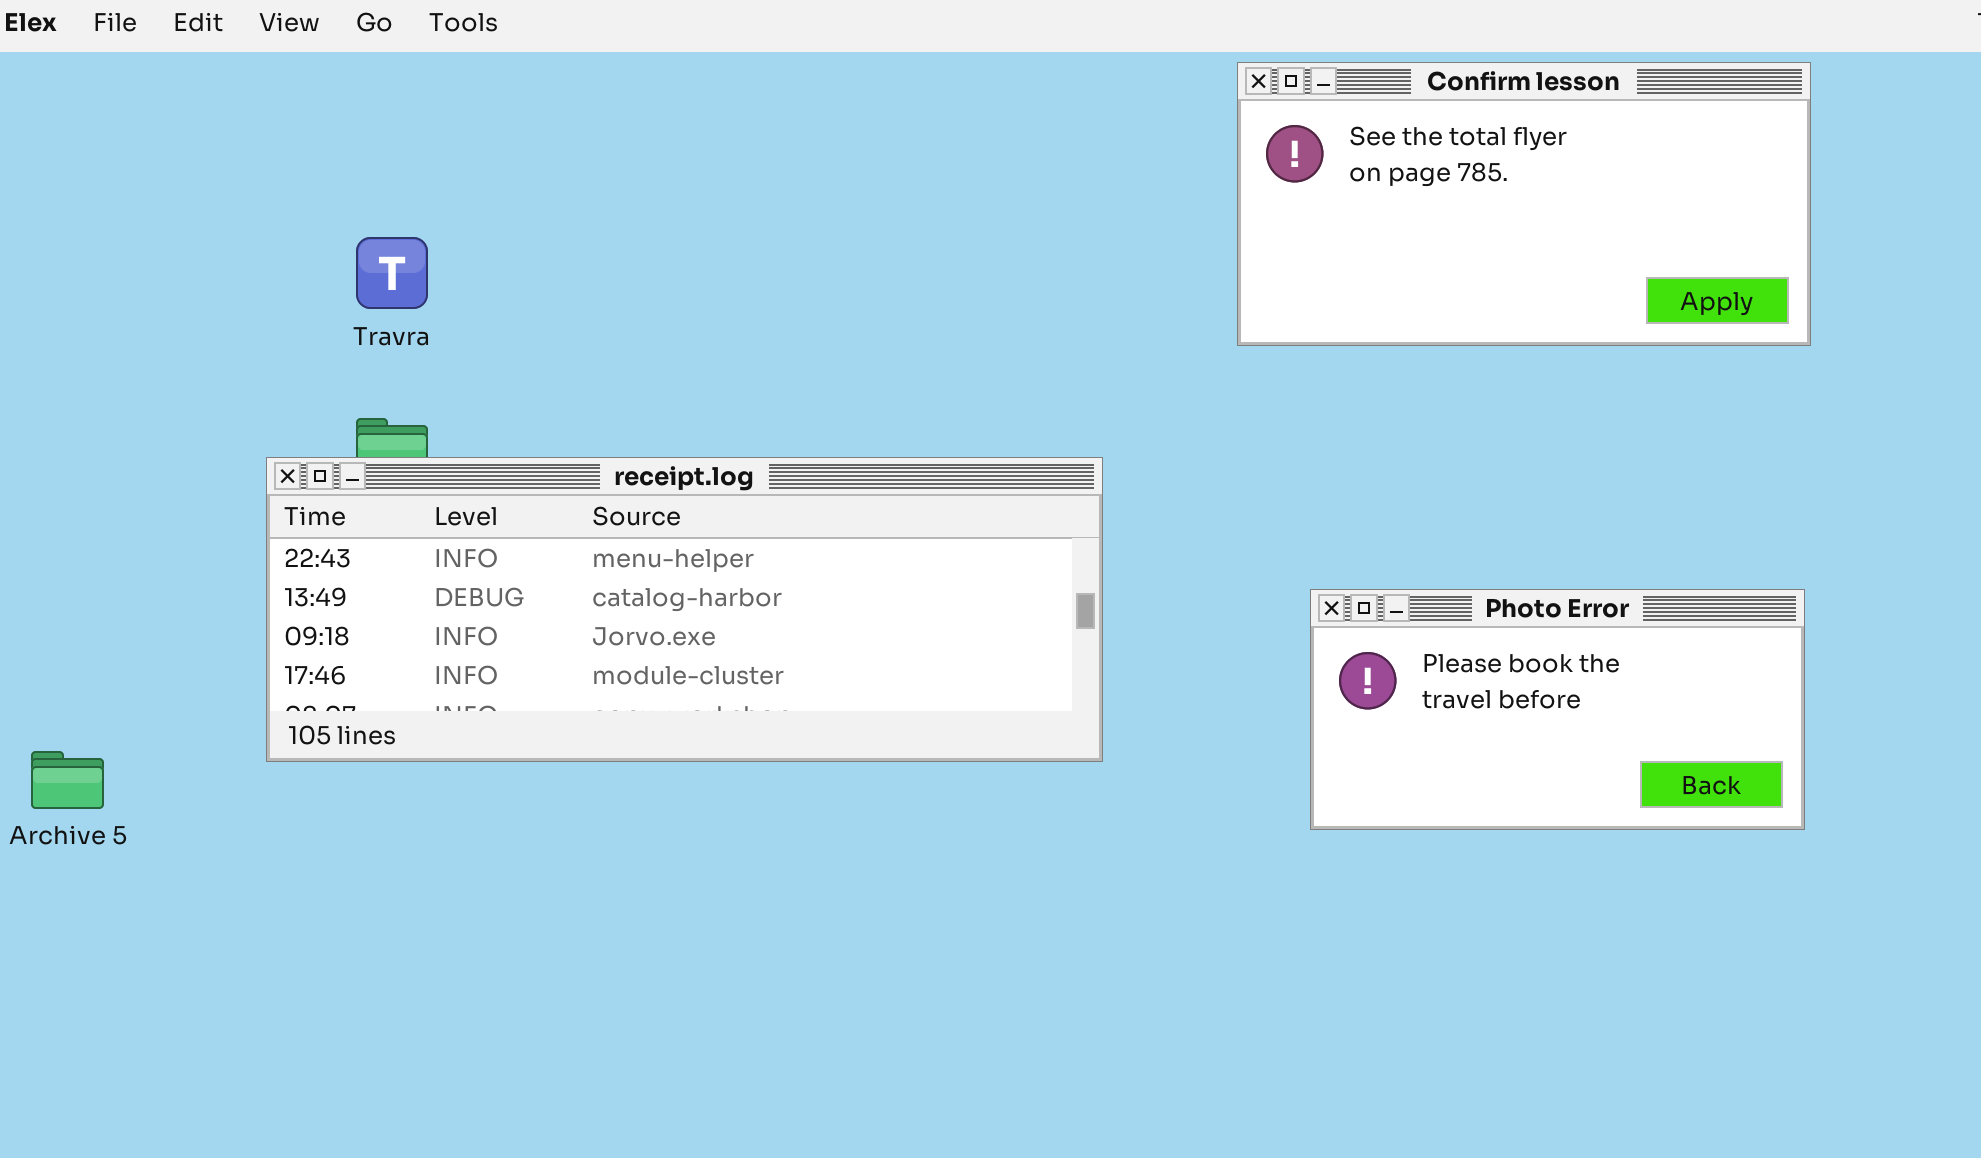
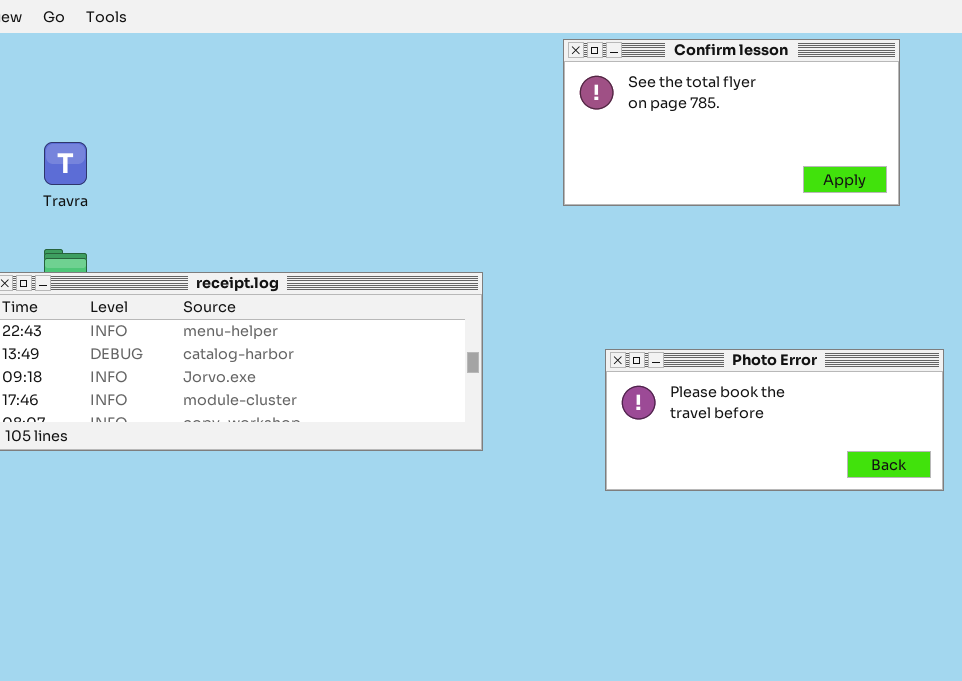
Photo Error: [1310,589,1805,830] -> [605,349,944,491], resized

